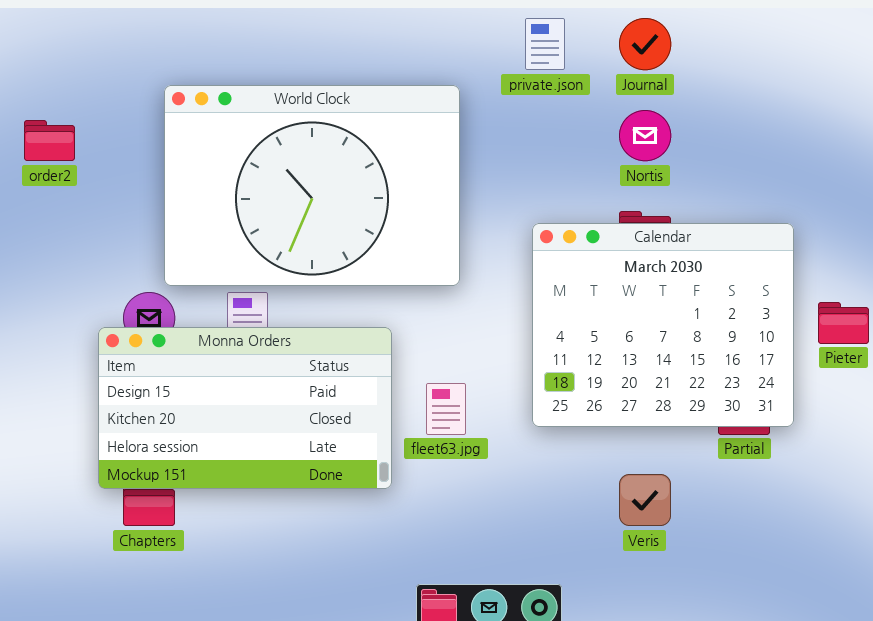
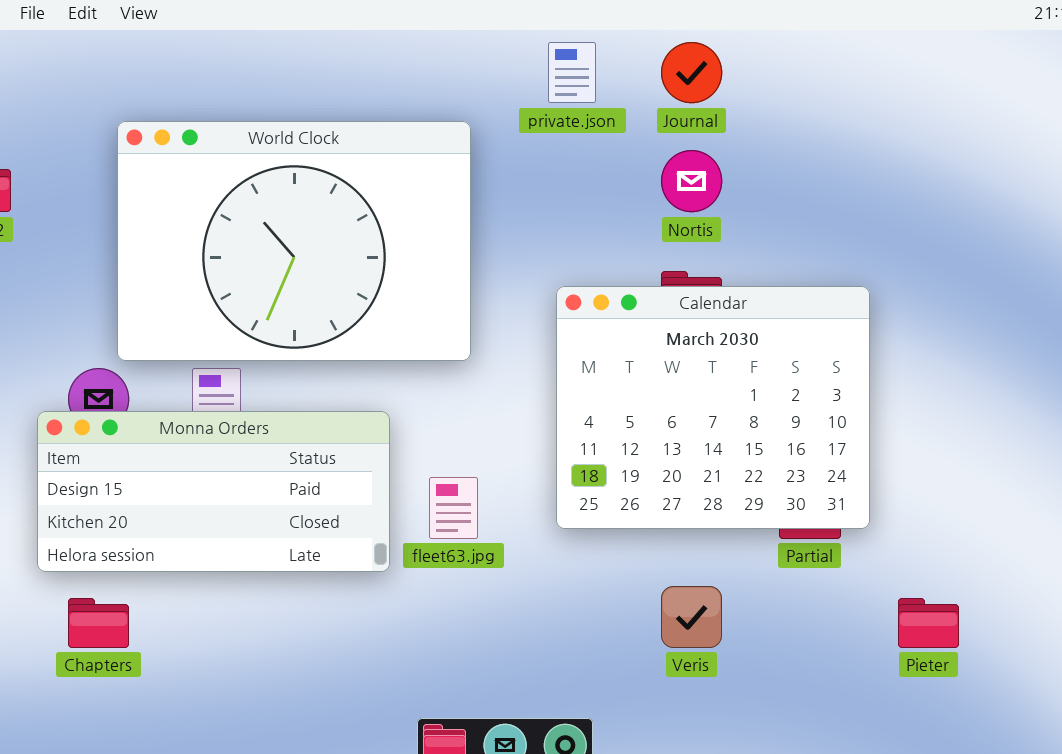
Pieter: [818,302,869,344] -> [898,598,959,648], moved
Monna Orders: [98,327,392,489] -> [37,411,390,572], resized

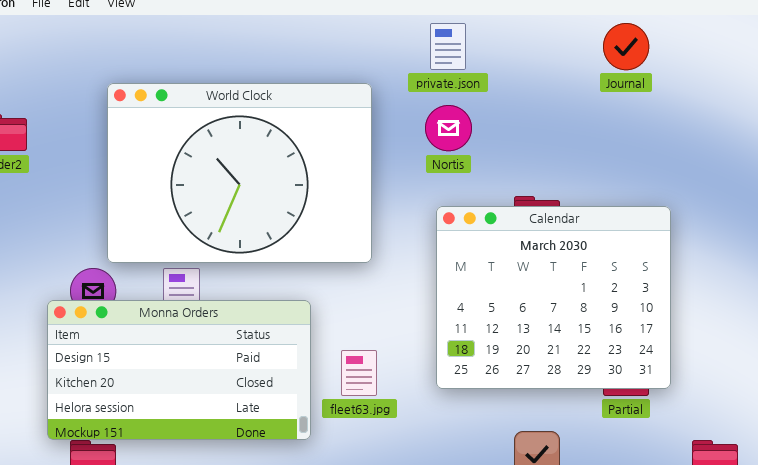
Journal: [661,42,722,103] -> [603,23,649,70], moved
Nortis: [661,150,722,212] -> [425,105,472,151], moved
Monna Orders: [37,411,390,572] -> [47,300,311,440], resized

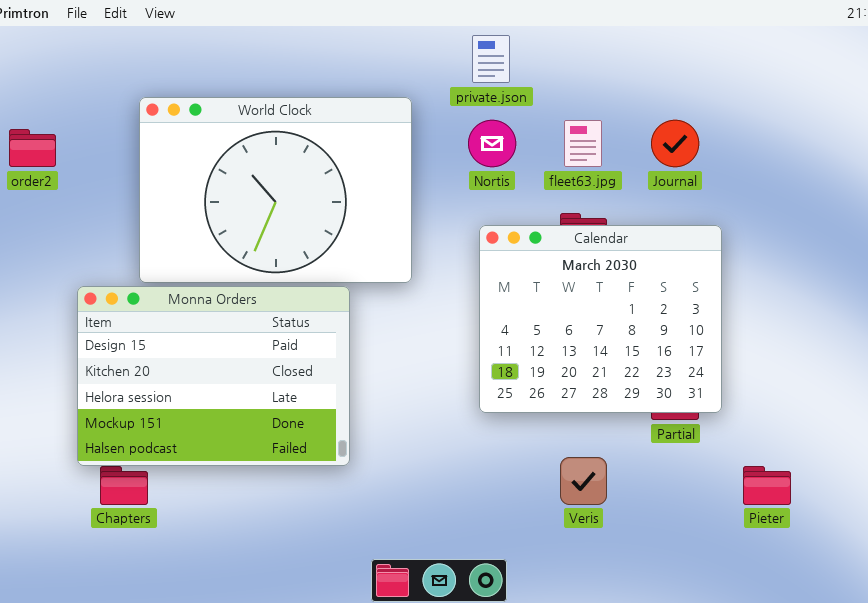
Journal: [603,23,649,70] -> [651,120,699,167], moved
Monna Orders: [47,300,311,440] -> [77,286,350,466], resized
fleet63.jpg: [341,350,377,396] -> [564,120,602,167], moved

